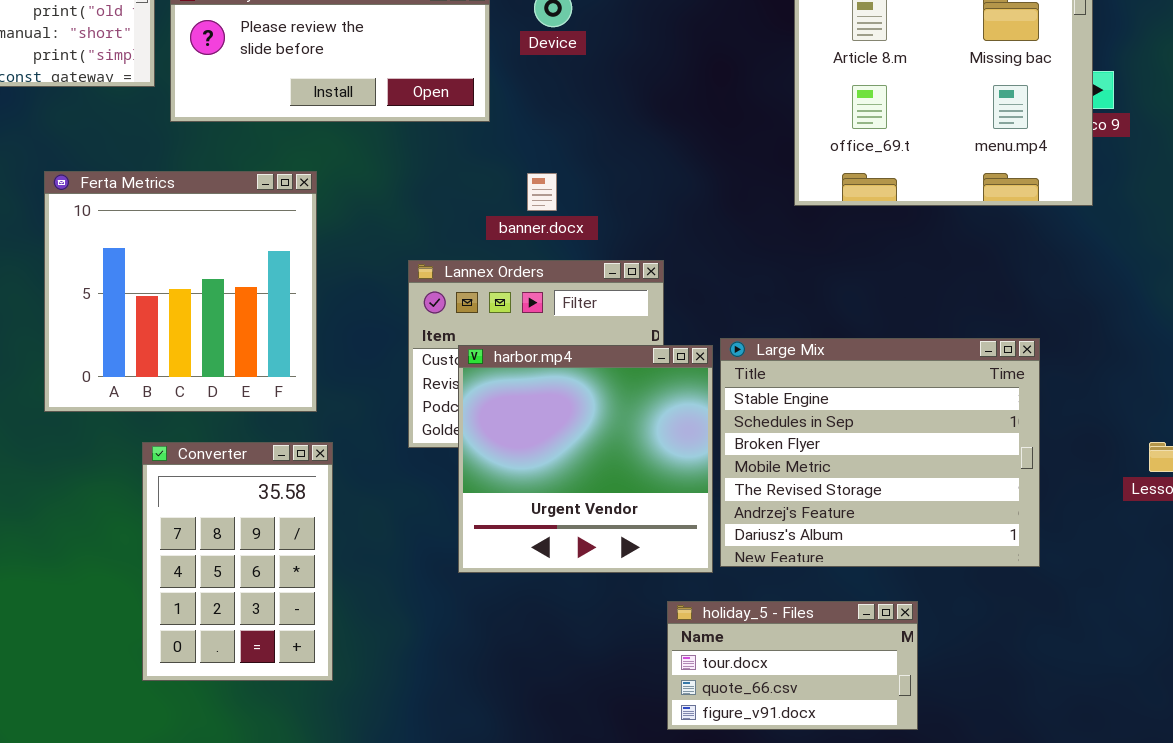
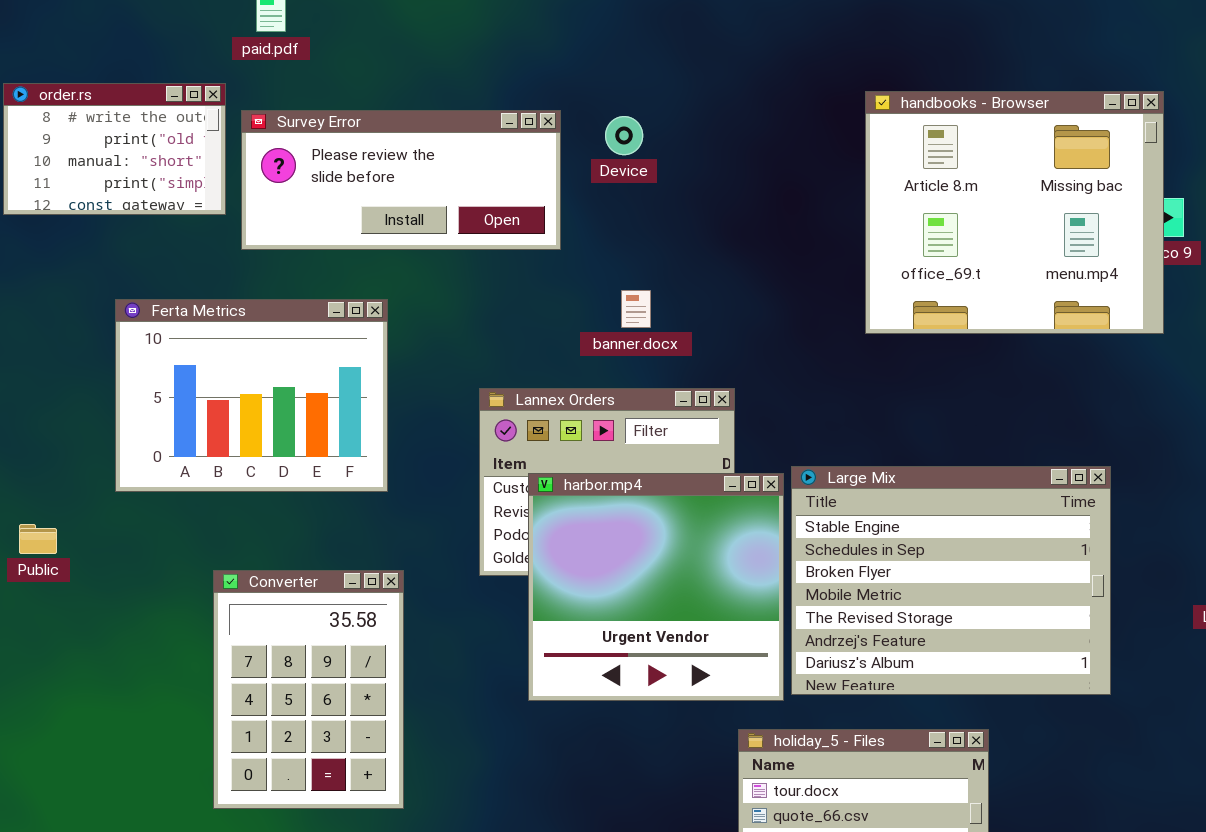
Ferta Metrics: [44,171,317,412] -> [115,299,388,492], resized
banner.docx: [527,173,557,211] -> [621,290,651,328], moved

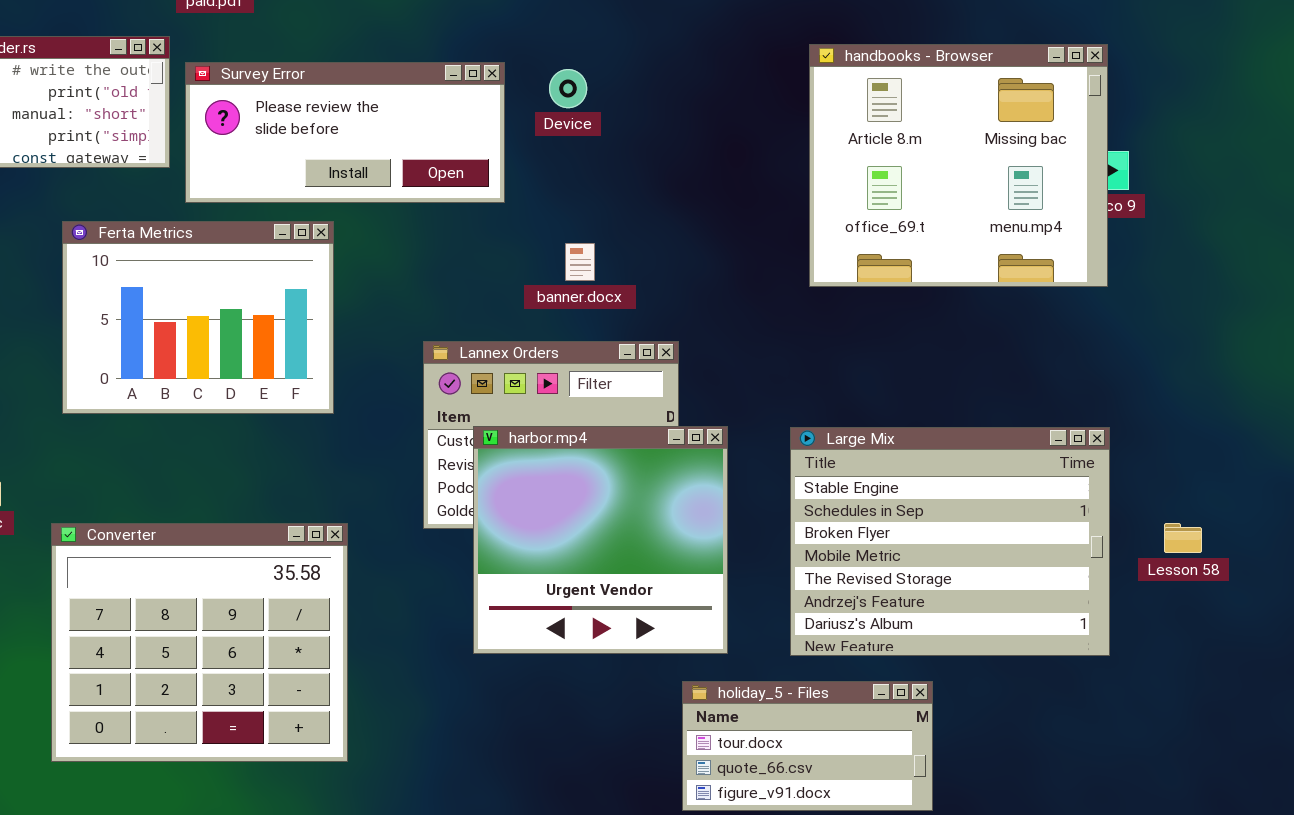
Ferta Metrics: [115,299,388,492] -> [62,221,334,414], moved
Large Mix: [791,466,1111,695] -> [790,427,1110,656], moved
Converter: [213,570,404,809] -> [51,523,348,762], resized

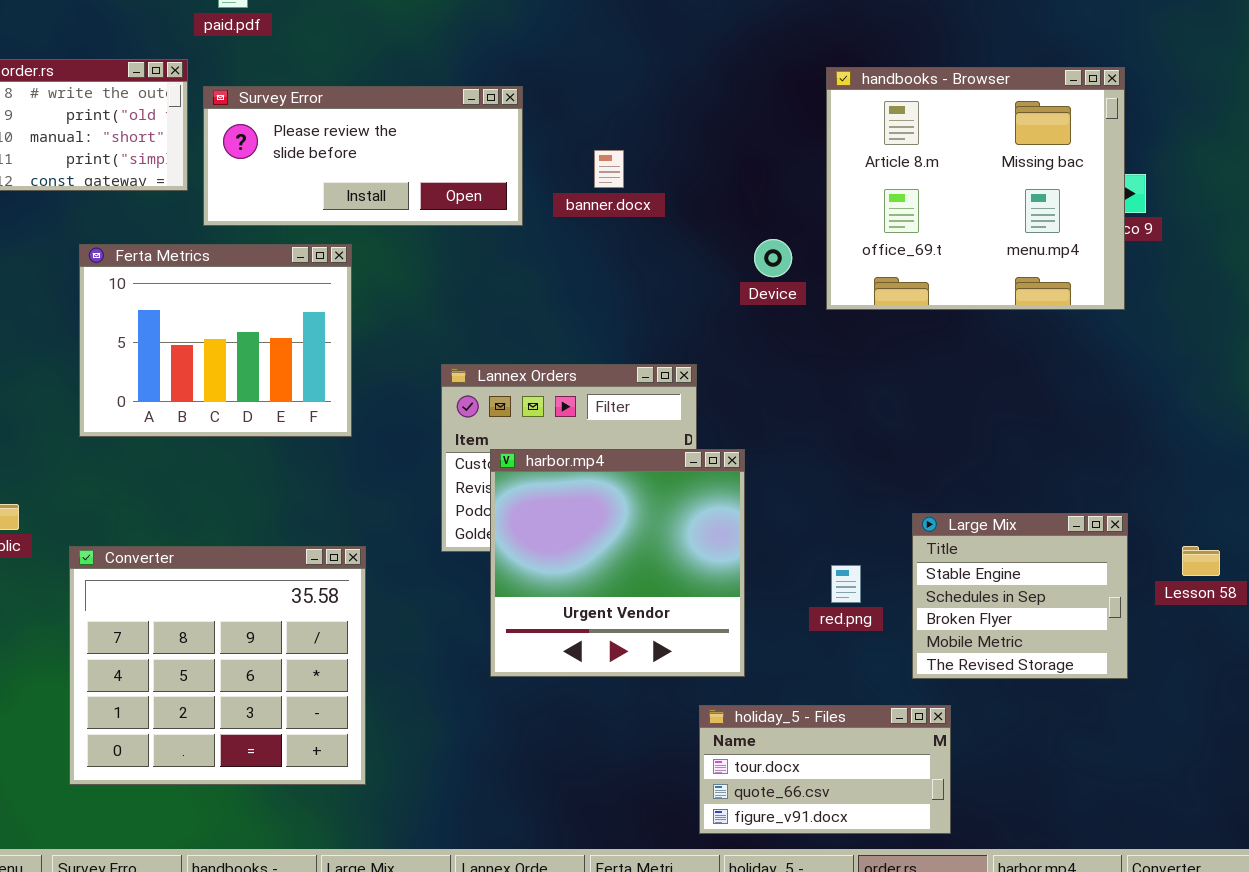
Device: [549,69,587,108] -> [754,239,792,277], moved
banner.docx: [565,243,595,281] -> [594,150,624,188], moved
Large Mix: [790,427,1110,656] -> [912,513,1128,679], resized

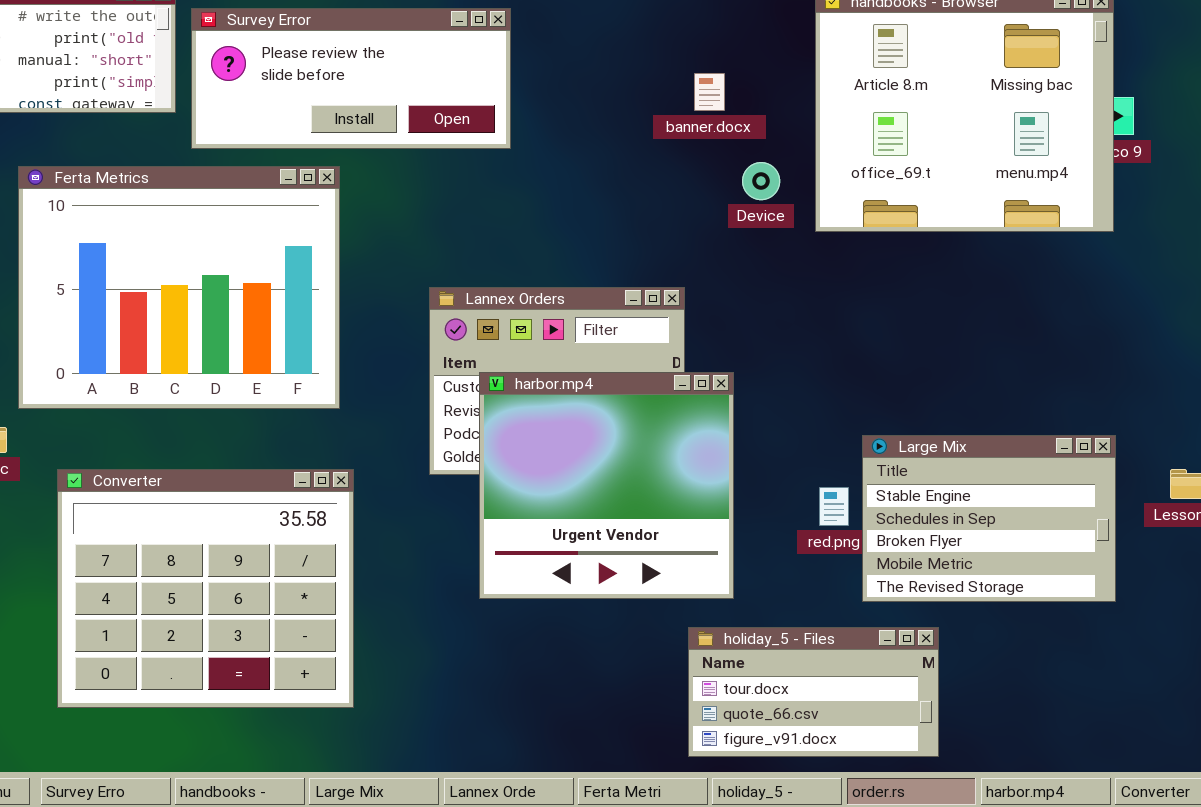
banner.docx: [594,150,624,188] -> [694,73,725,111], moved
Ferta Metrics: [79,244,352,437] -> [18,166,340,409], resized
Large Mix: [912,513,1128,679] -> [862,435,1116,602], resized

